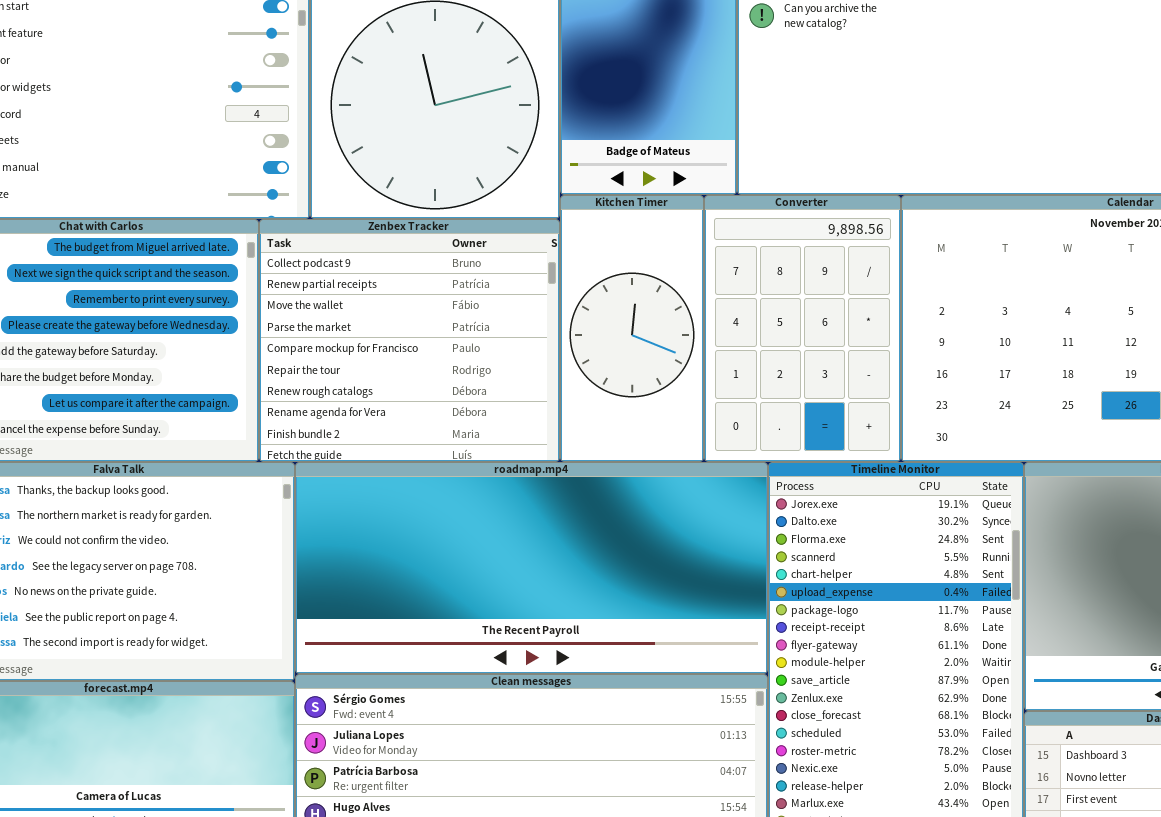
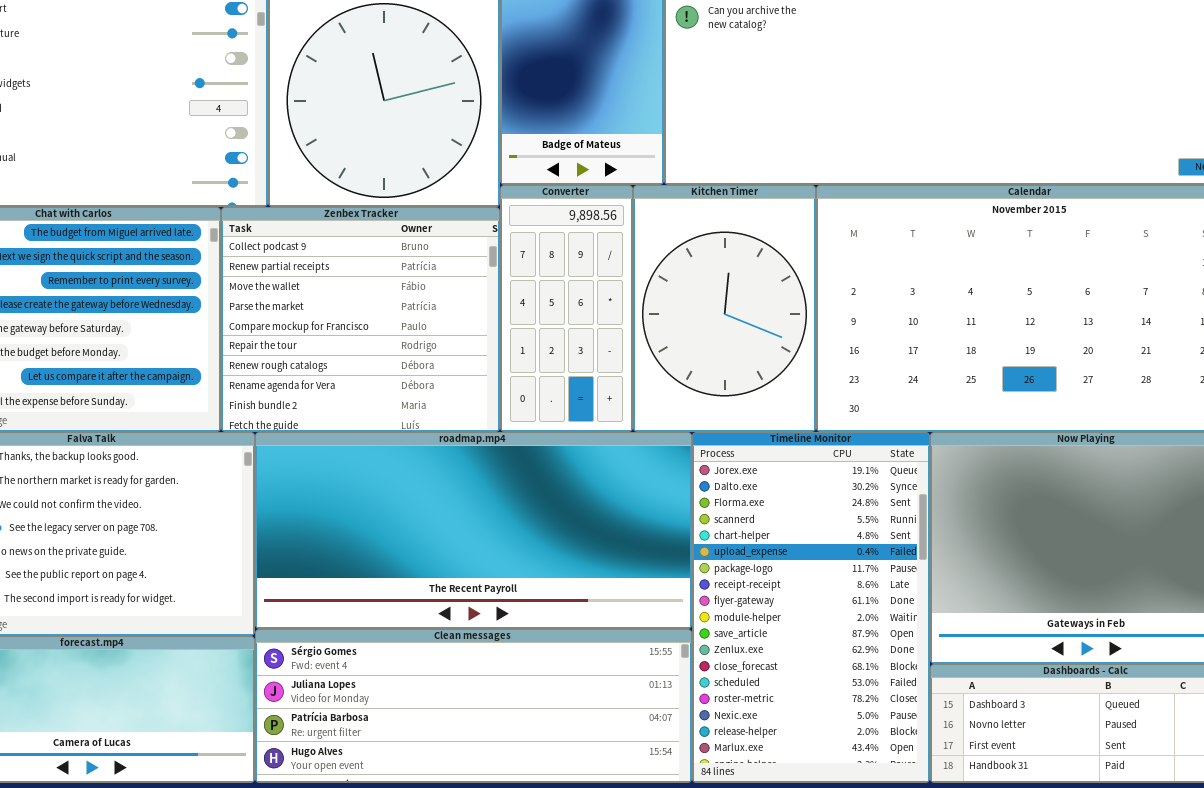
Kitchen Timer: [560,195,704,462] -> [633,185,816,432], moved, resized
Converter: [704,195,901,462] -> [500,185,633,432], moved, resized

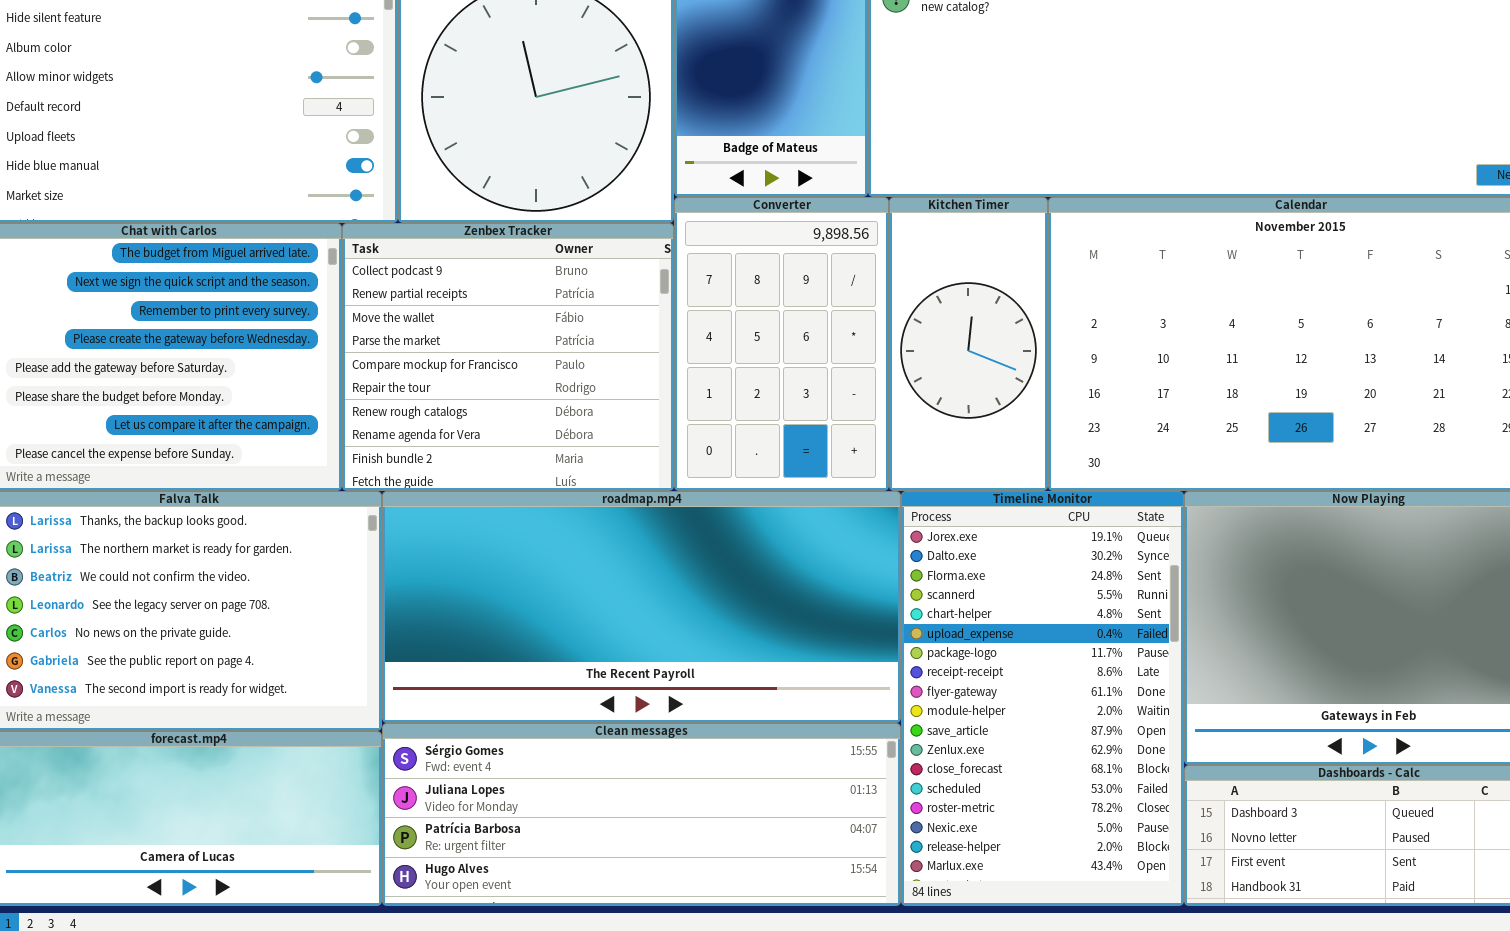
Converter: [500,185,633,432] -> [674,197,889,491], resized
Kitchen Timer: [633,185,816,432] -> [889,197,1048,491], resized

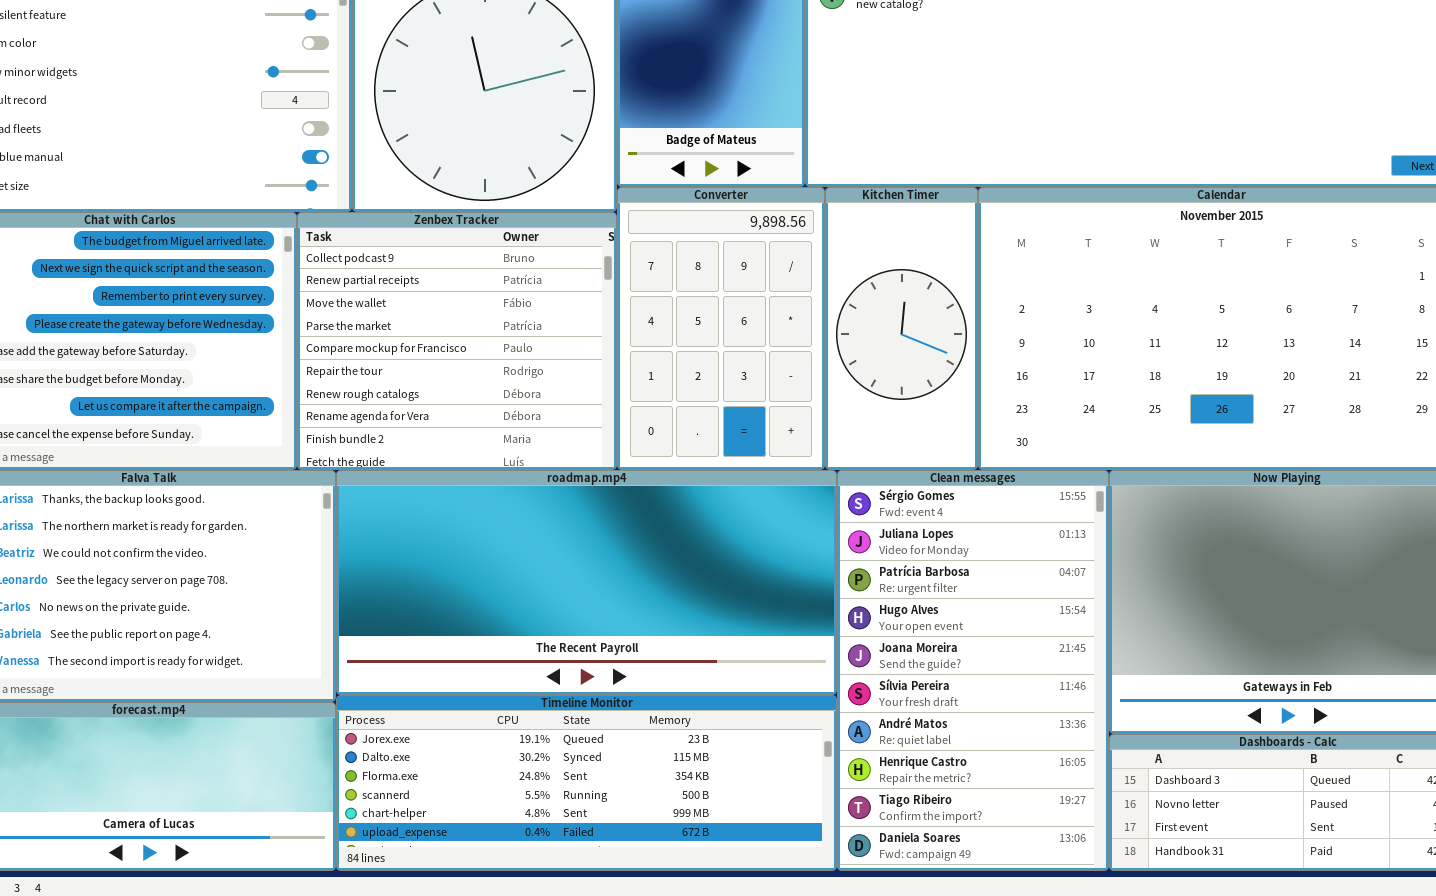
Timeline Monitor: [901,491,1184,906] -> [336,695,837,871], moved, resized
Clean messages: [382,723,901,906] -> [837,470,1109,871], moved, resized

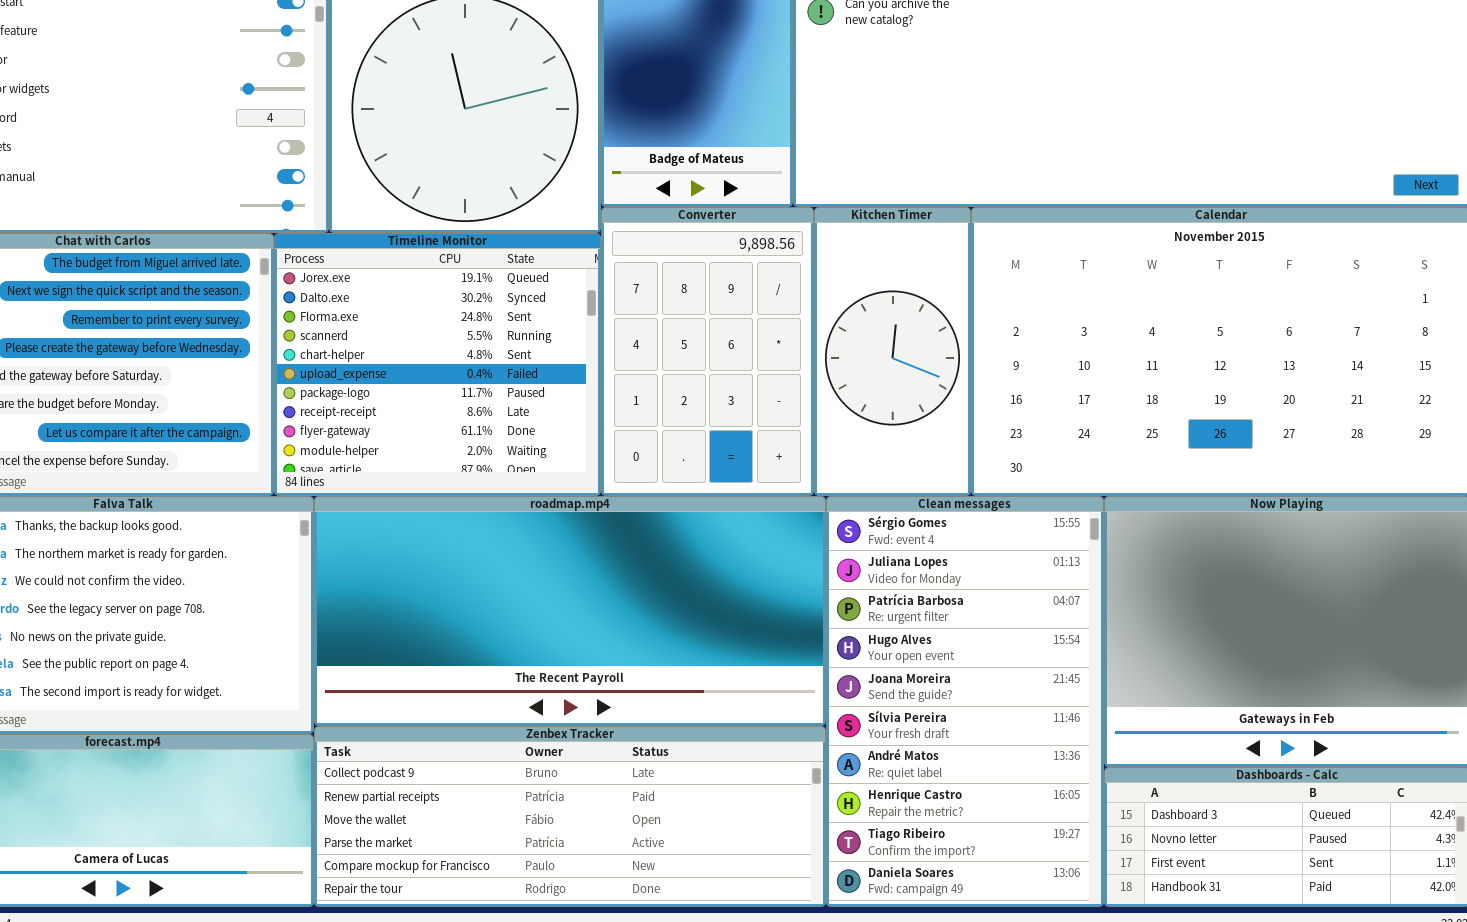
Zenbex Tracker: [297,212,617,470] -> [314,726,826,907], moved, resized
Timeline Monitor: [336,695,837,871] -> [274,233,601,496], moved, resized

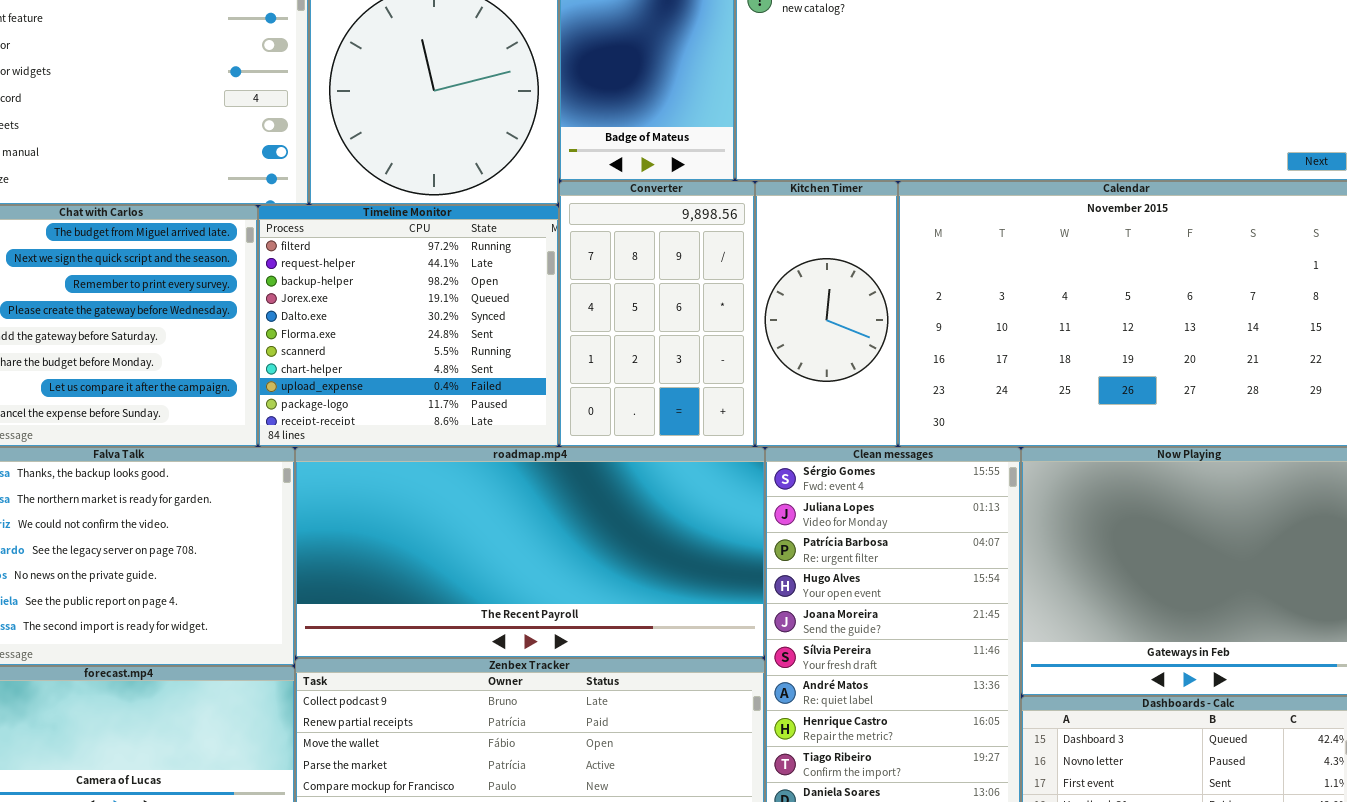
Timeline Monitor: [274,233,601,496] -> [258,205,559,447], scrolled up 3 rows

